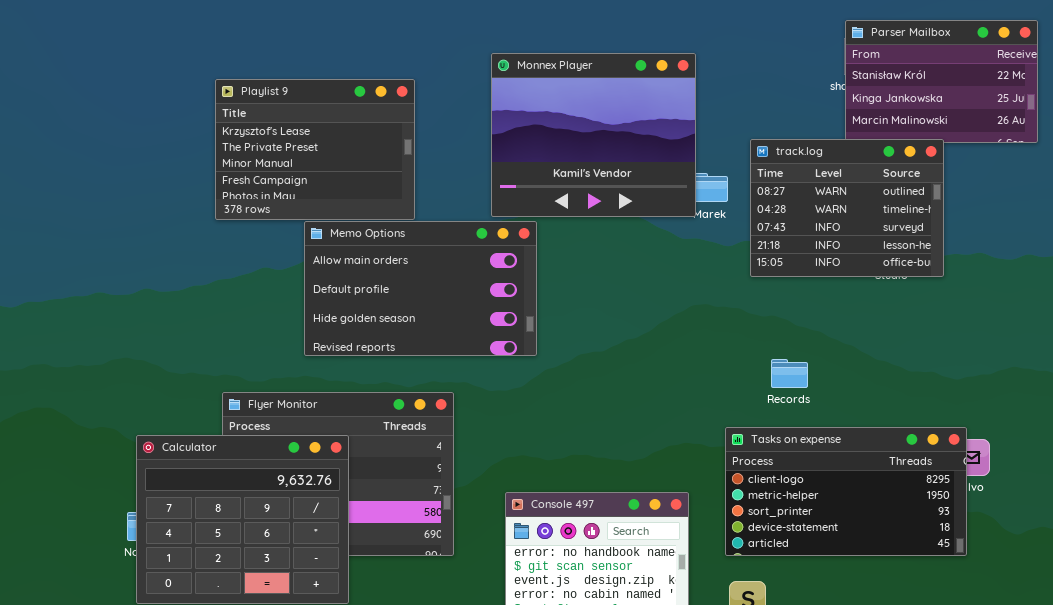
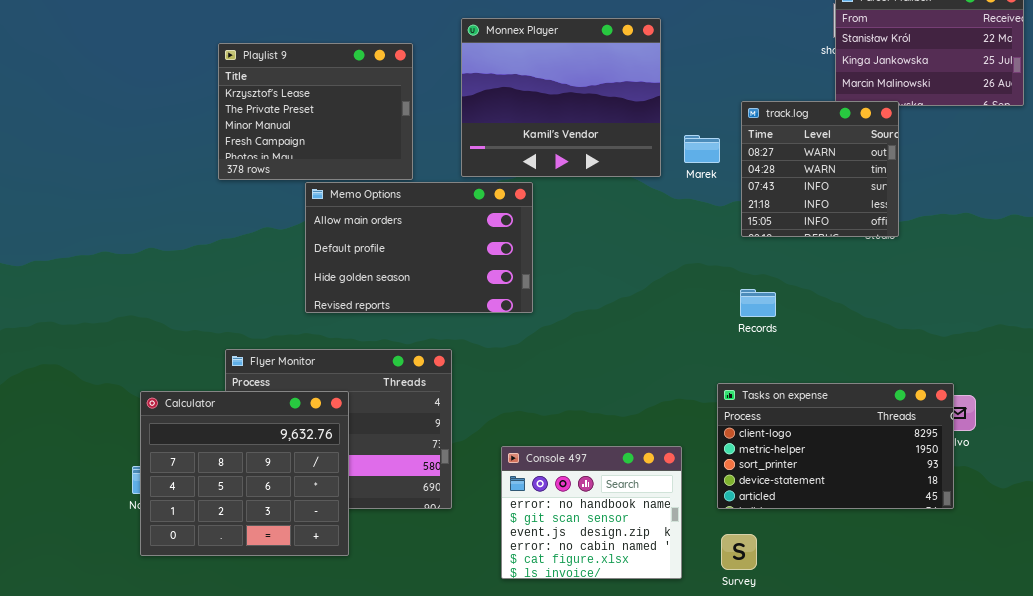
Monnex Player: [491,53,696,217] -> [461,18,661,177], moved
track.log: [750,139,944,277] -> [741,101,899,237], resized
Records: [771,359,808,388] -> [740,289,776,317], moved

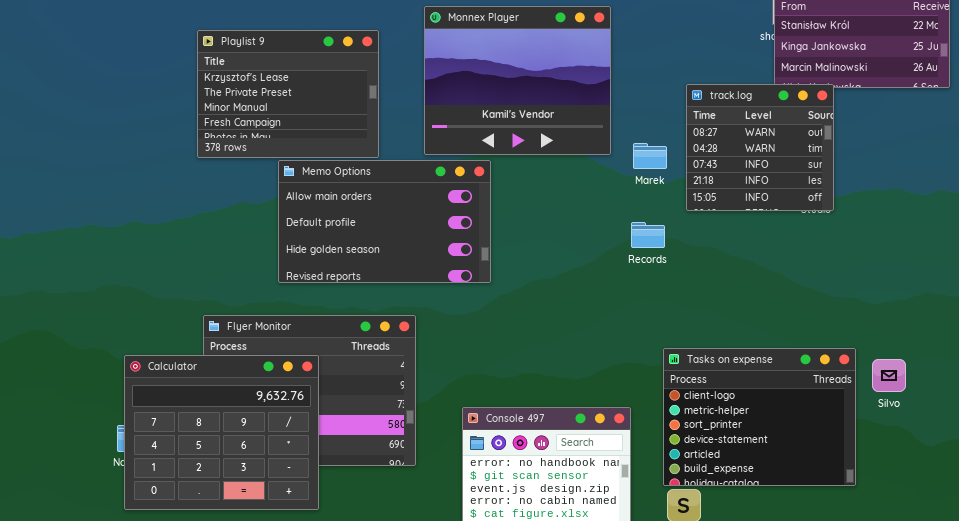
Marek: [684,135,720,163] -> [633,143,667,169], moved
Records: [740,289,776,317] -> [631,222,665,248], moved
Tasks on expense: [717,383,954,509] -> [663,348,856,486], resized

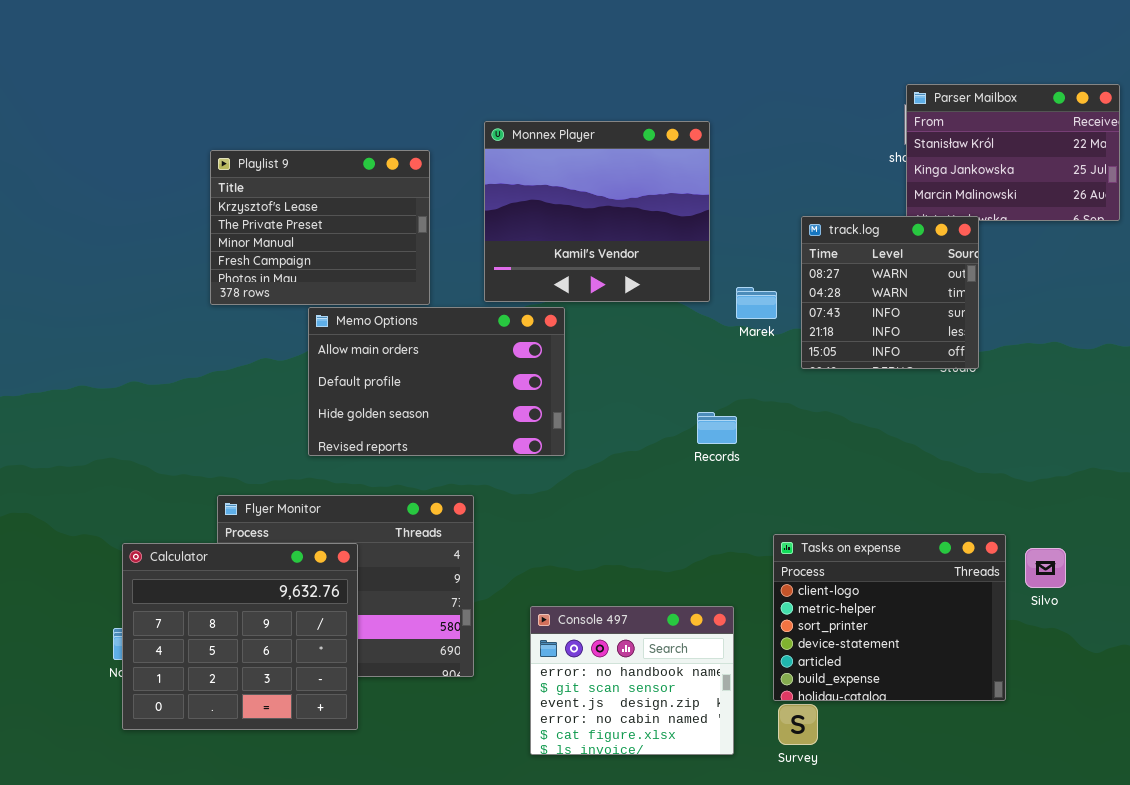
Records: [631,222,665,248] -> [697,412,737,444], moved

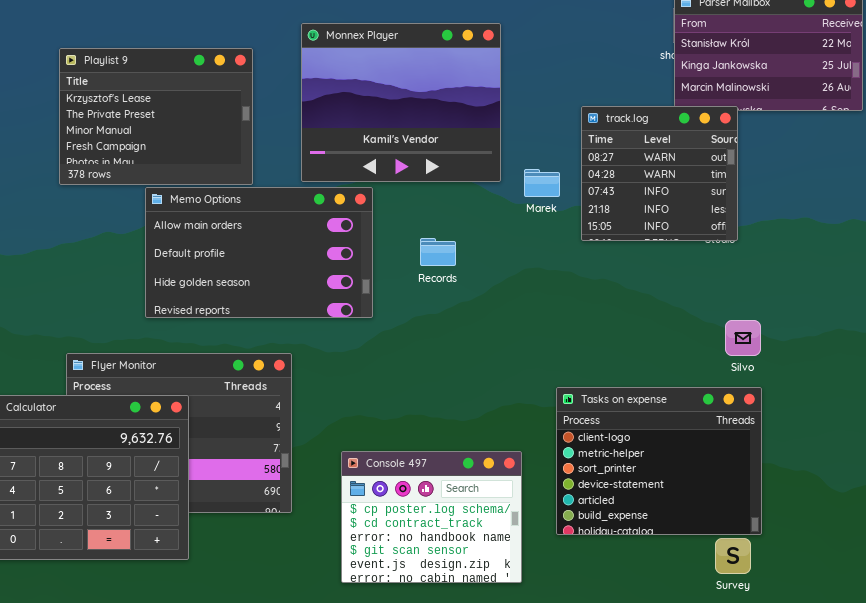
Records: [697,412,737,444] -> [420,238,456,266], moved
Silvo: [1025,548,1066,588] -> [725,320,761,356], moved
Console 497: [530,606,734,755] -> [341,451,522,583], scrolled up 2 rows
Survey: [778,704,818,745] -> [715,538,751,574], moved

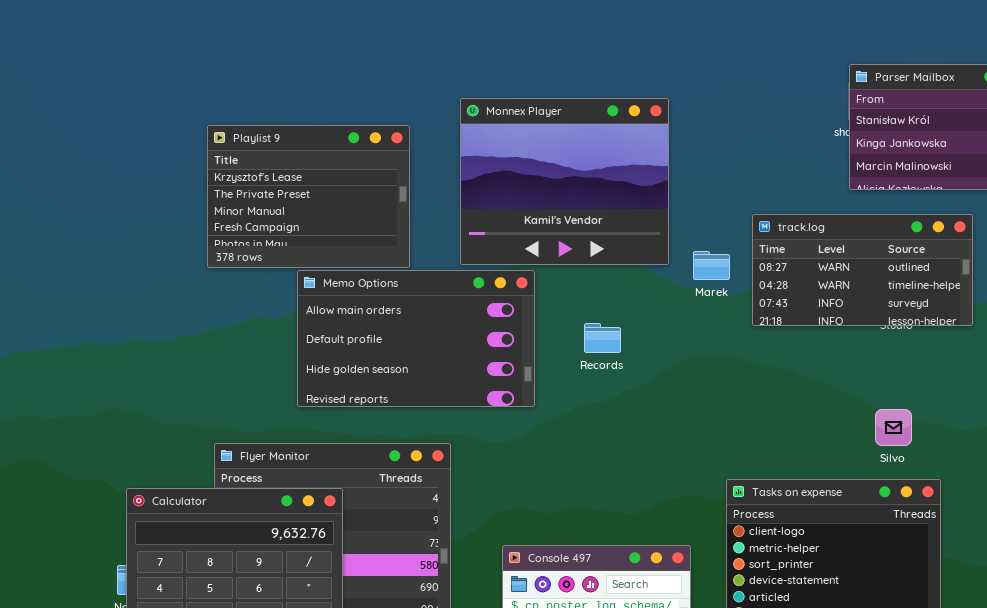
track.log: [581,106,738,241] -> [752,214,973,326], resized
Silvo: [725,320,761,356] -> [875,409,912,446], moved

